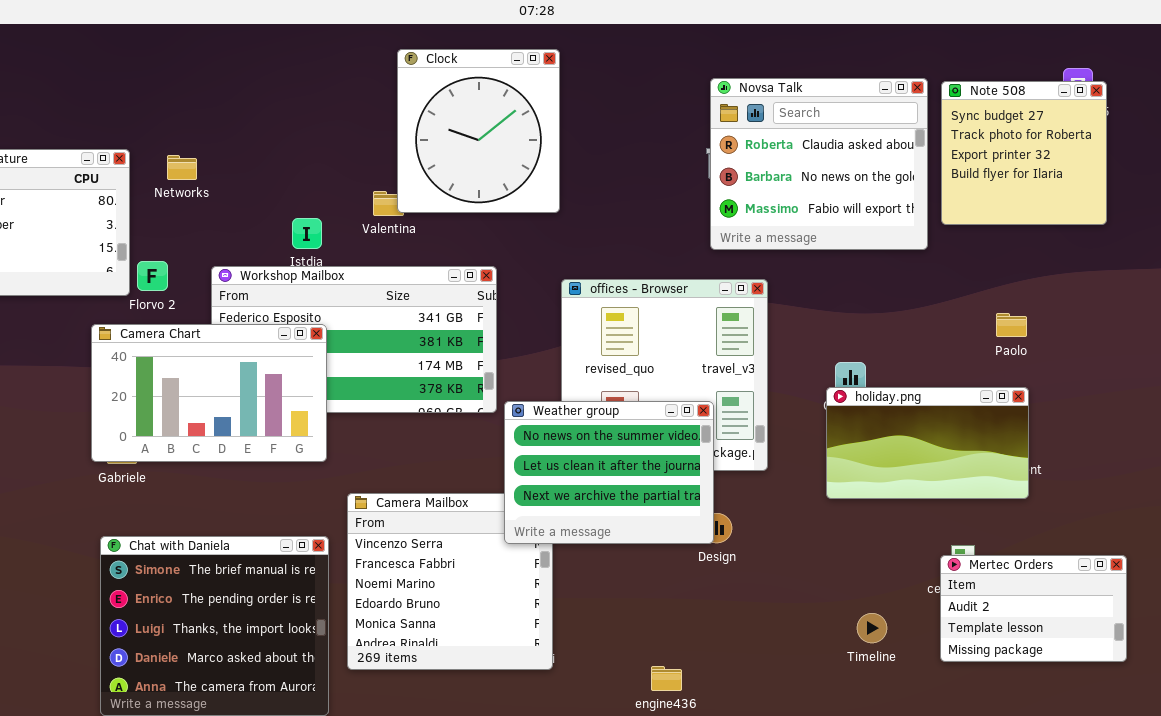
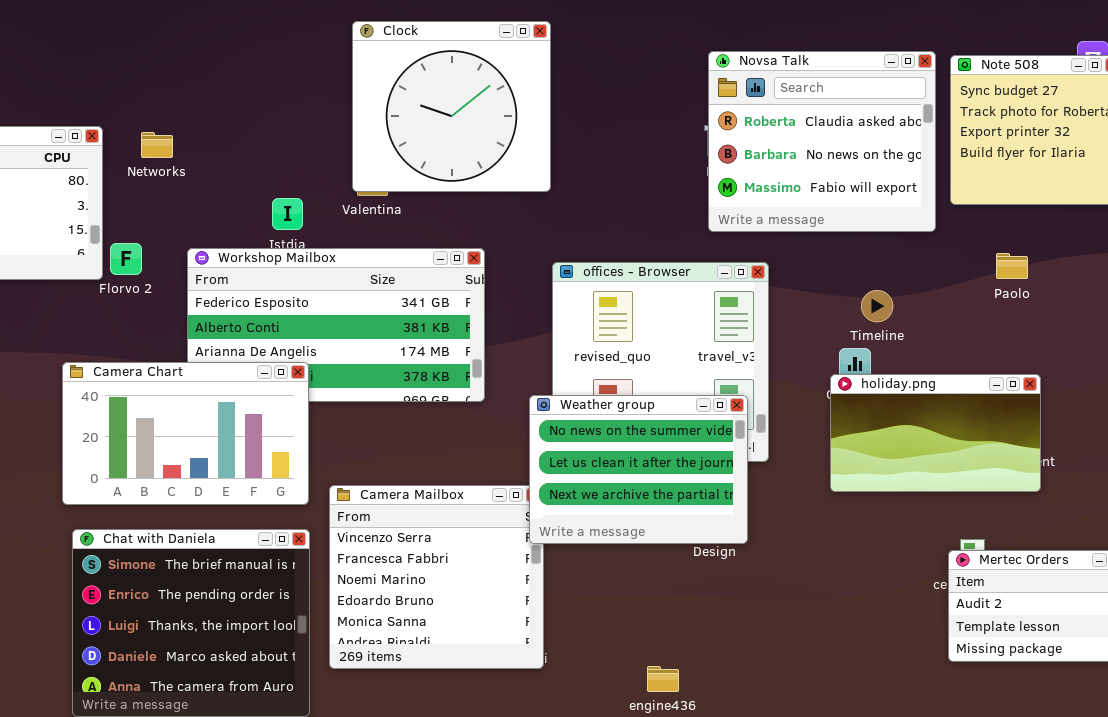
Clock: [397,49,560,213] -> [352,21,551,192], resized
Paolo: [996,313,1027,337] -> [996,253,1028,279], moved
Camera Chart: [91,324,327,462] -> [62,362,309,505], moved
Weather group: [504,401,714,544] -> [529,395,748,544], moved
Timeline: [857,613,887,643] -> [861,290,893,322], moved

